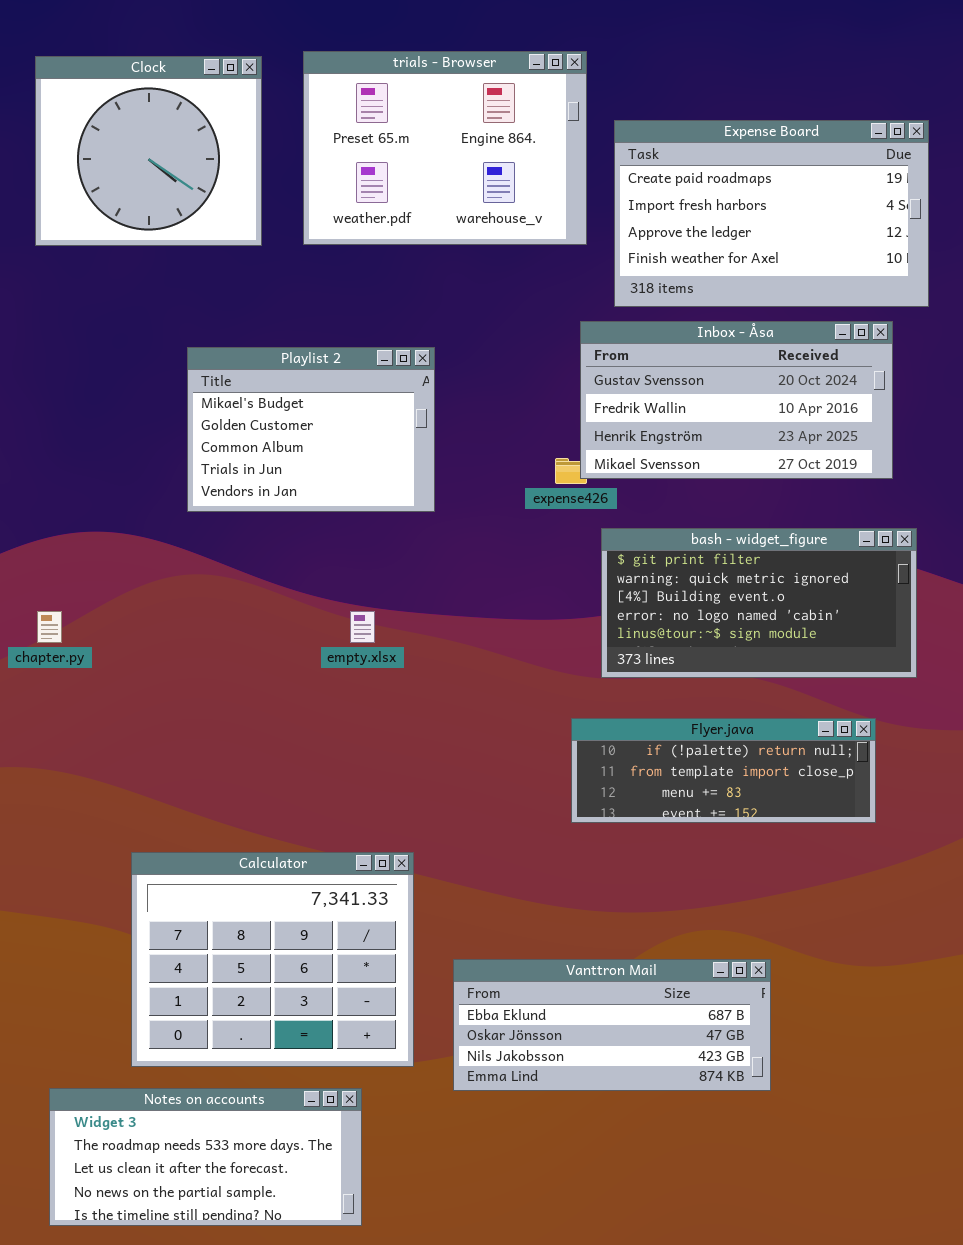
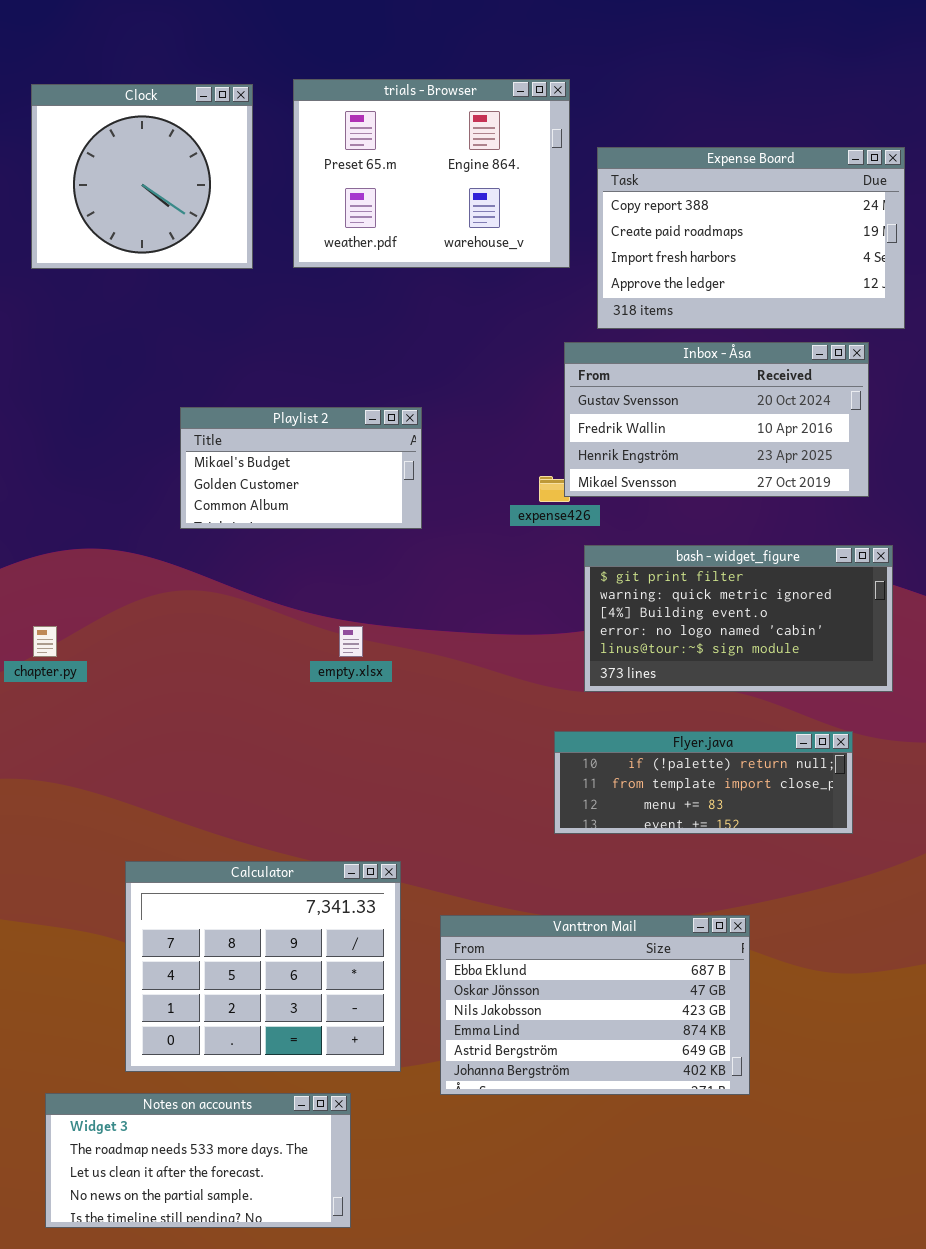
Expense Board: [614,120,929,307] -> [597,147,905,329], scrolled up 1 row
Playlist 2: [187,347,435,512] -> [180,407,422,529], resized
Vanttron Mail: [453,959,771,1091] -> [440,915,750,1095], resized

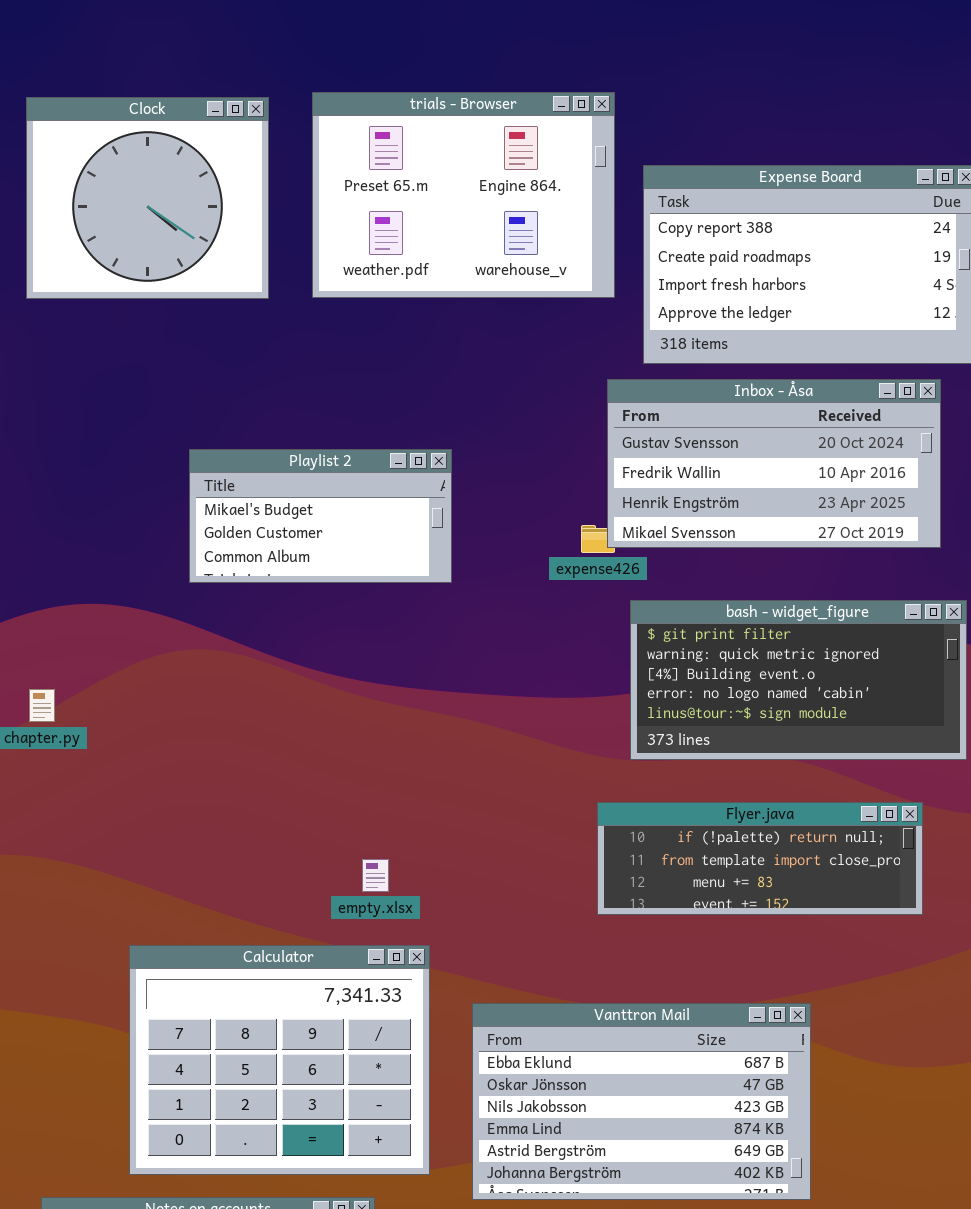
empty.xlsx: [339,626,363,657] -> [362,859,389,892], moved

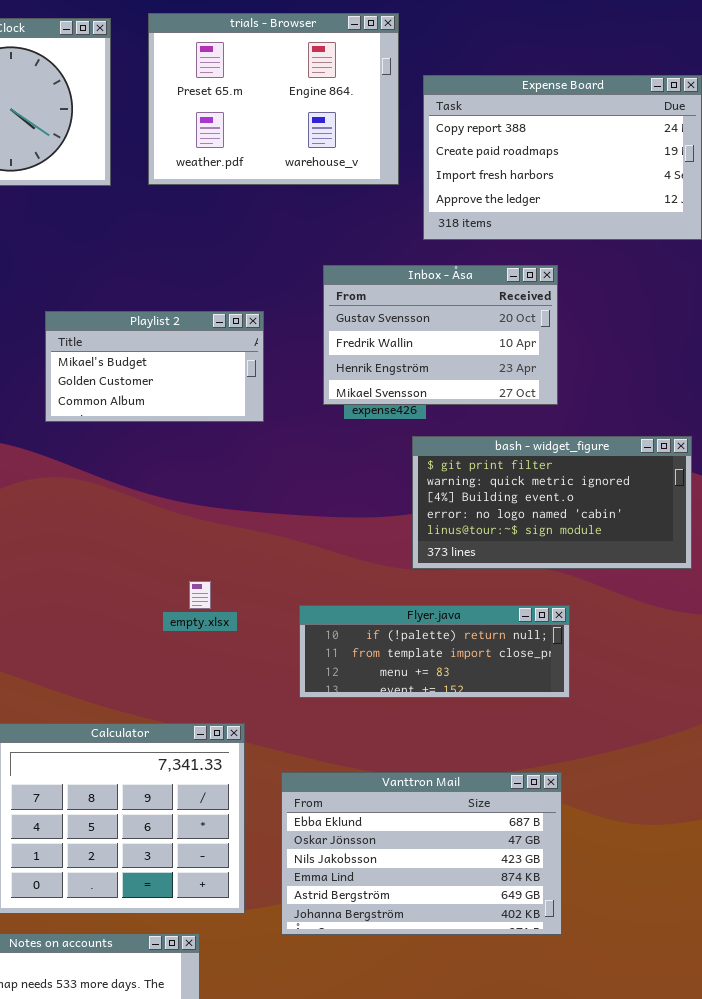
Inbox - Åsa: [607,379,941,548] -> [323,265,558,405], moved, resized
Flyer.java: [597,802,923,915] -> [299,605,570,698], moved
empty.xlsx: [362,859,389,892] -> [189,581,211,609], moved

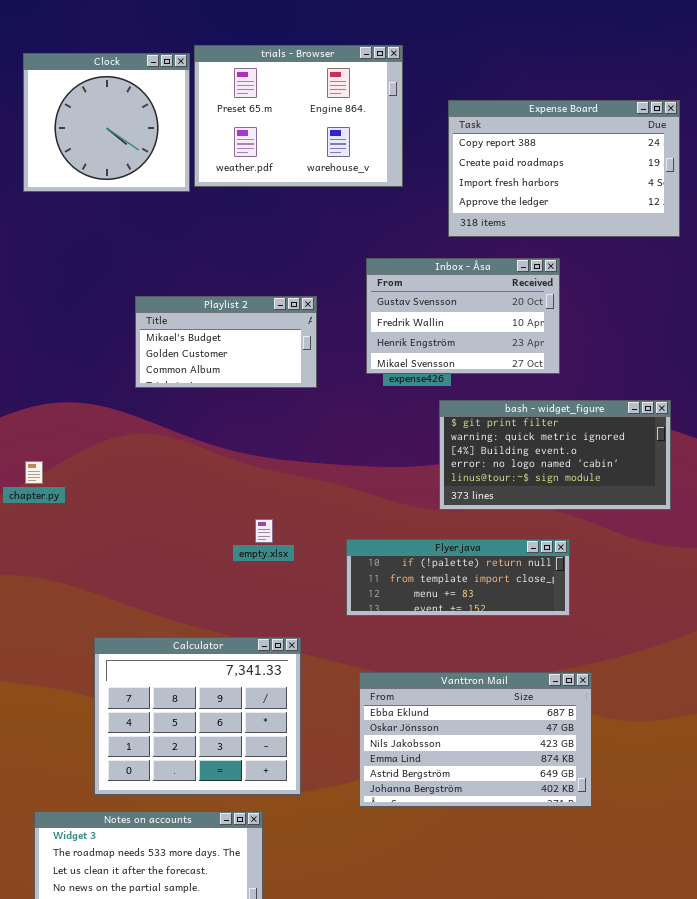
trials - Browser: [148,13,399,185] -> [194,45,403,187], moved
Vanttron Mail: [281,772,562,935] -> [359,672,592,807], moved

